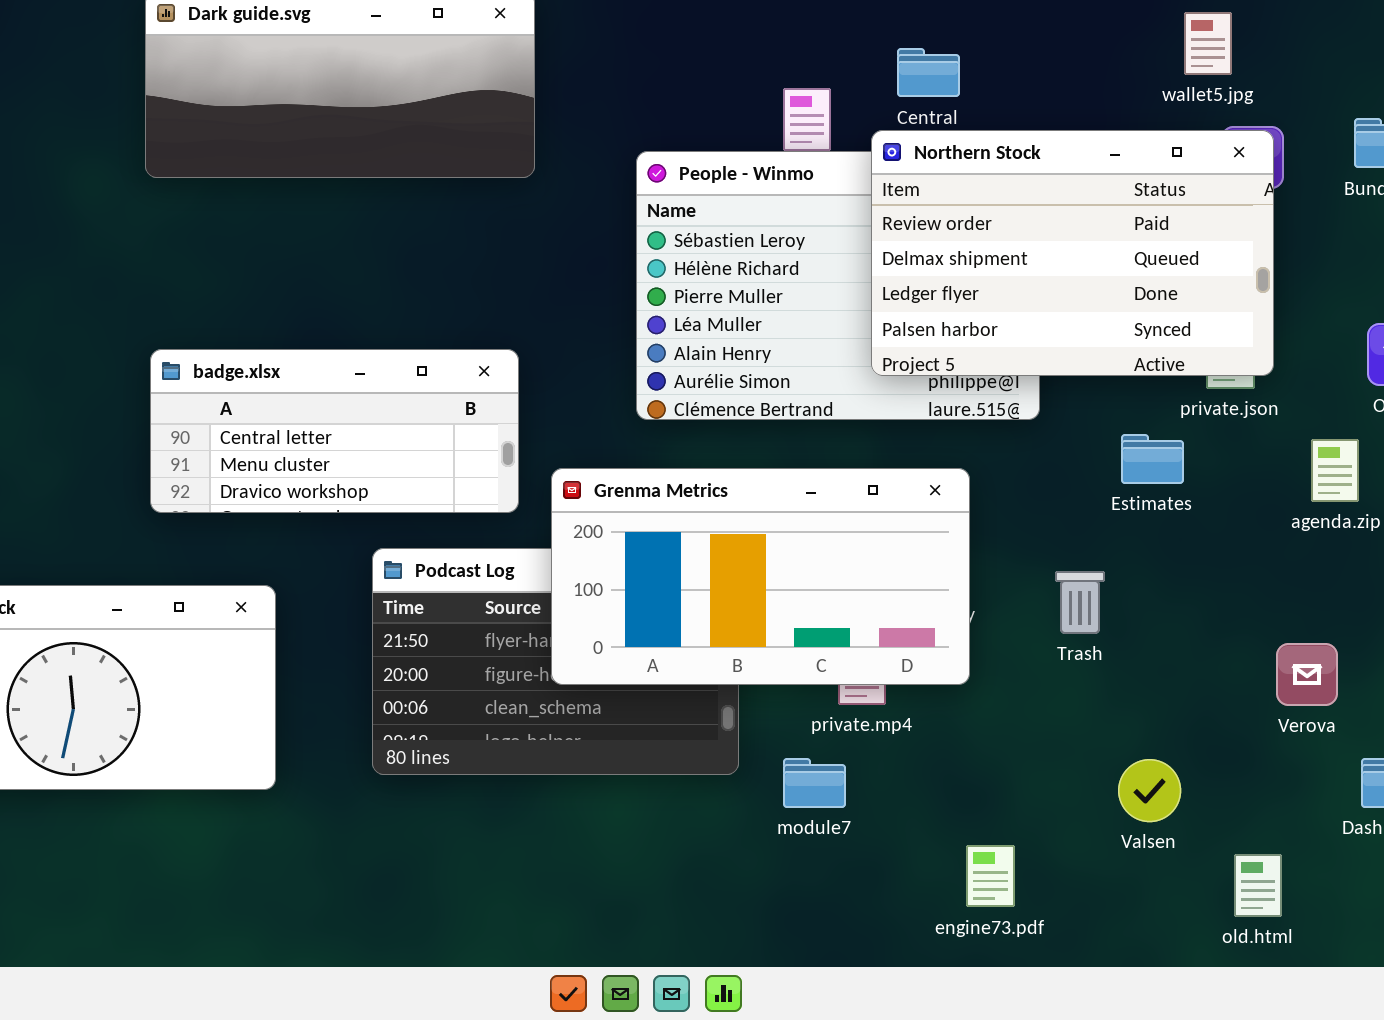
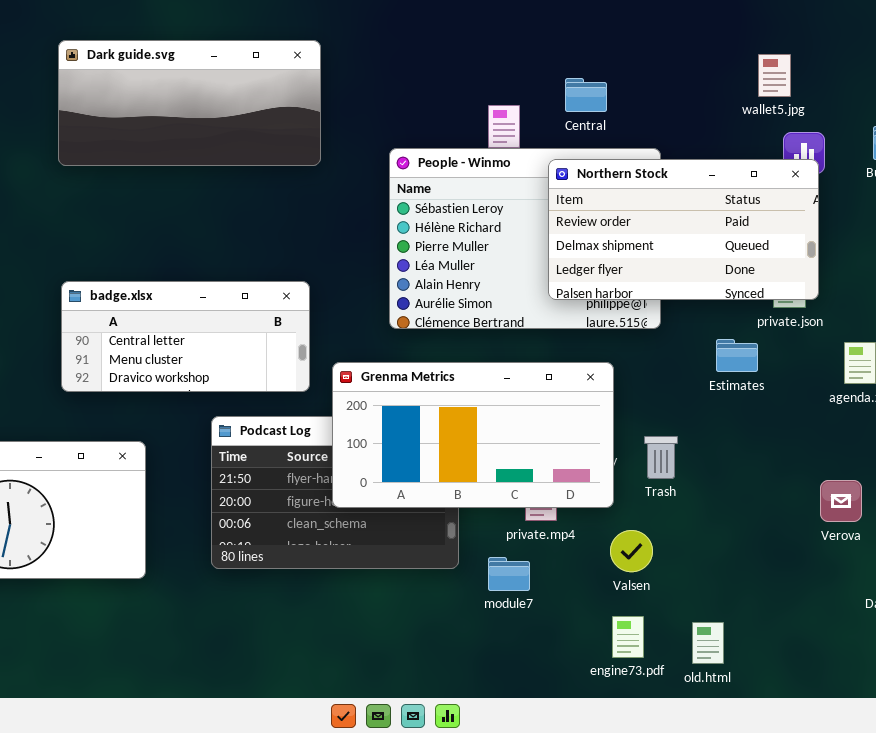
Northern Stock: [871,130,1274,376] -> [548,159,819,300], resized
Trash: [1055,571,1105,634] -> [644,436,678,479], moved
Valsen: [1118,759,1181,822] -> [610,530,653,572], moved
old.html: [1234,854,1282,917] -> [692,622,724,664], moved

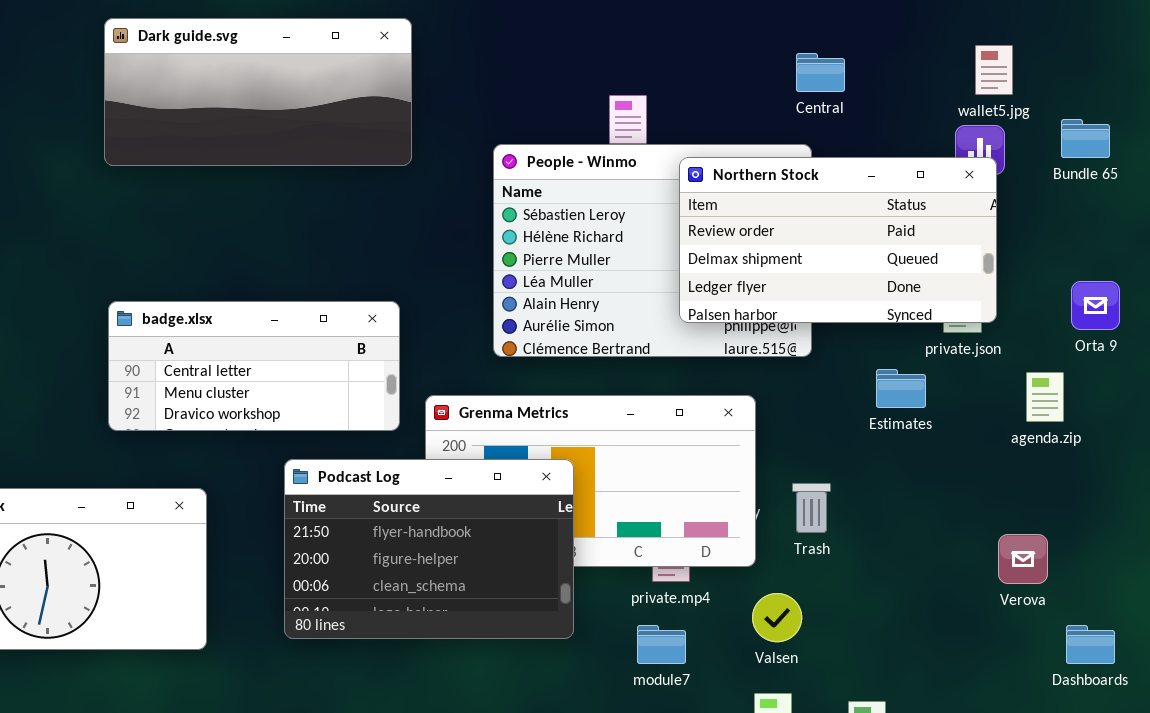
wallet5.jpg: [758,54,791,97] -> [975,45,1013,95], moved
Central: [565,78,607,112] -> [796,53,845,92], moved
Podcast Log: [211,416,459,569] -> [284,459,574,639], raised
module7: [488,557,530,591] -> [637,625,686,664], moved

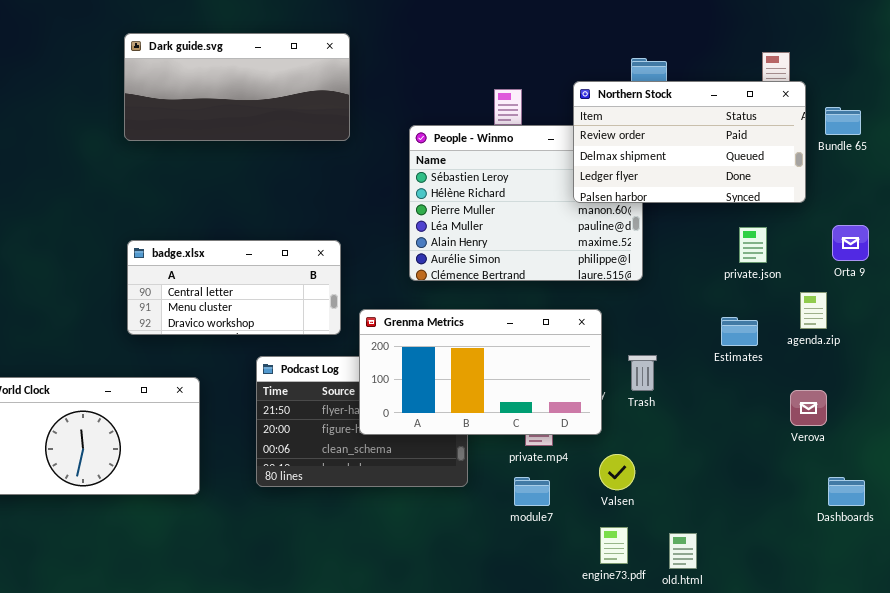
Northern Stock: [679,157,997,323] -> [573,81,806,203], moved
Estimates: [876,369,926,408] -> [721,317,758,346], moved
Grenma Metrics: [425,395,756,567] -> [359,309,602,435], raised
Trash: [792,483,831,533] -> [628,355,657,391], moved
Verova: [998,534,1048,584] -> [790,390,827,426], moved

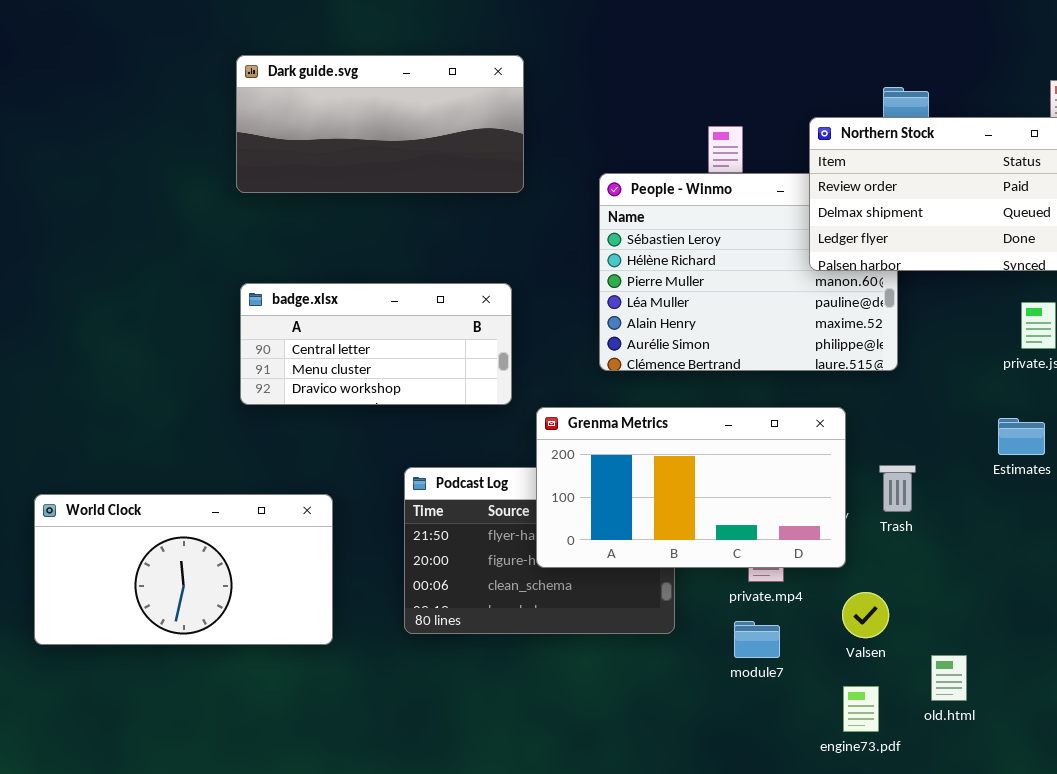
badge.xlsx: [127,240,341,335] -> [240,283,512,405], moved
old.html: [669,533,697,569] -> [931,655,967,701], moved

